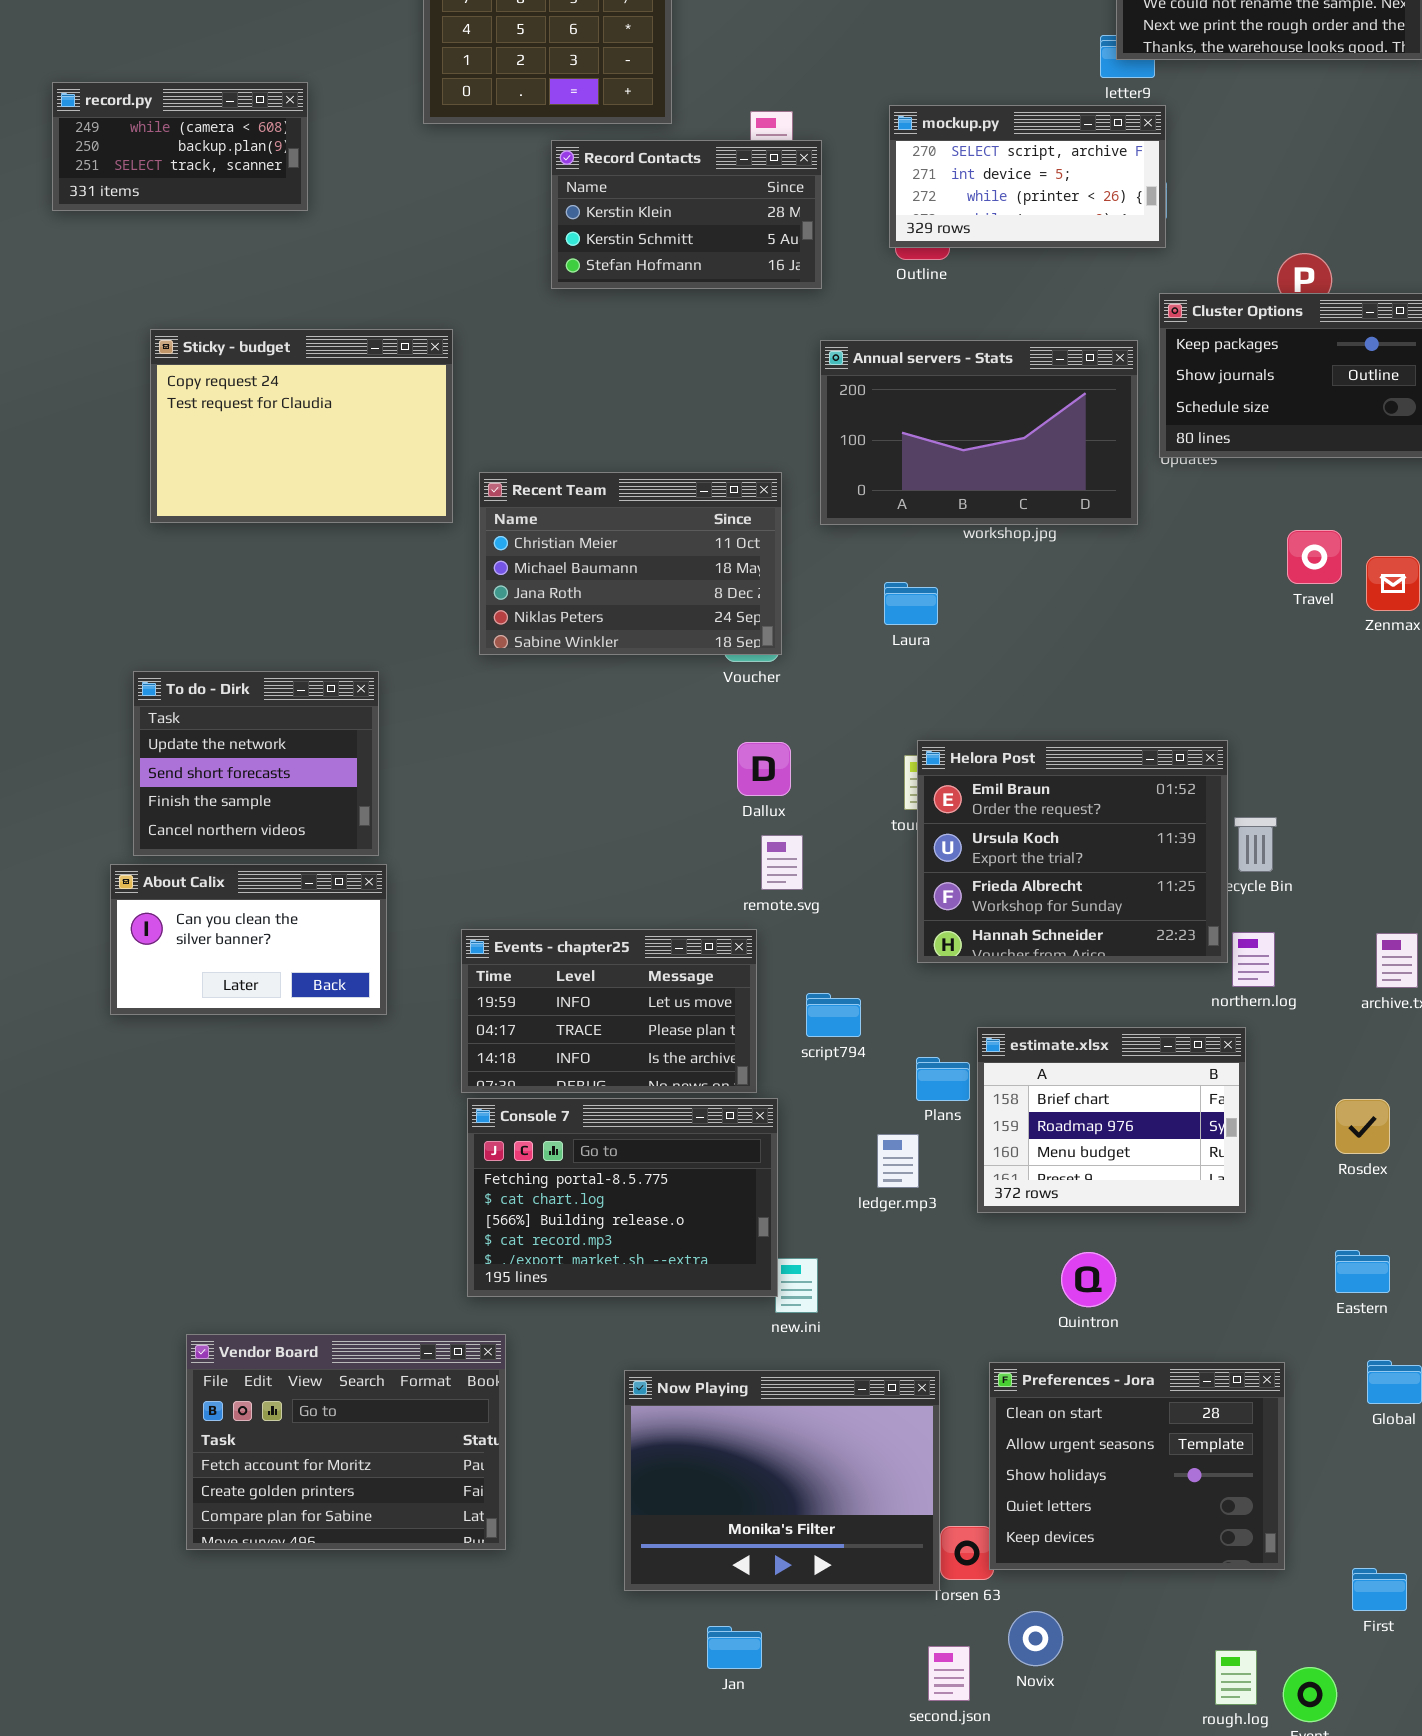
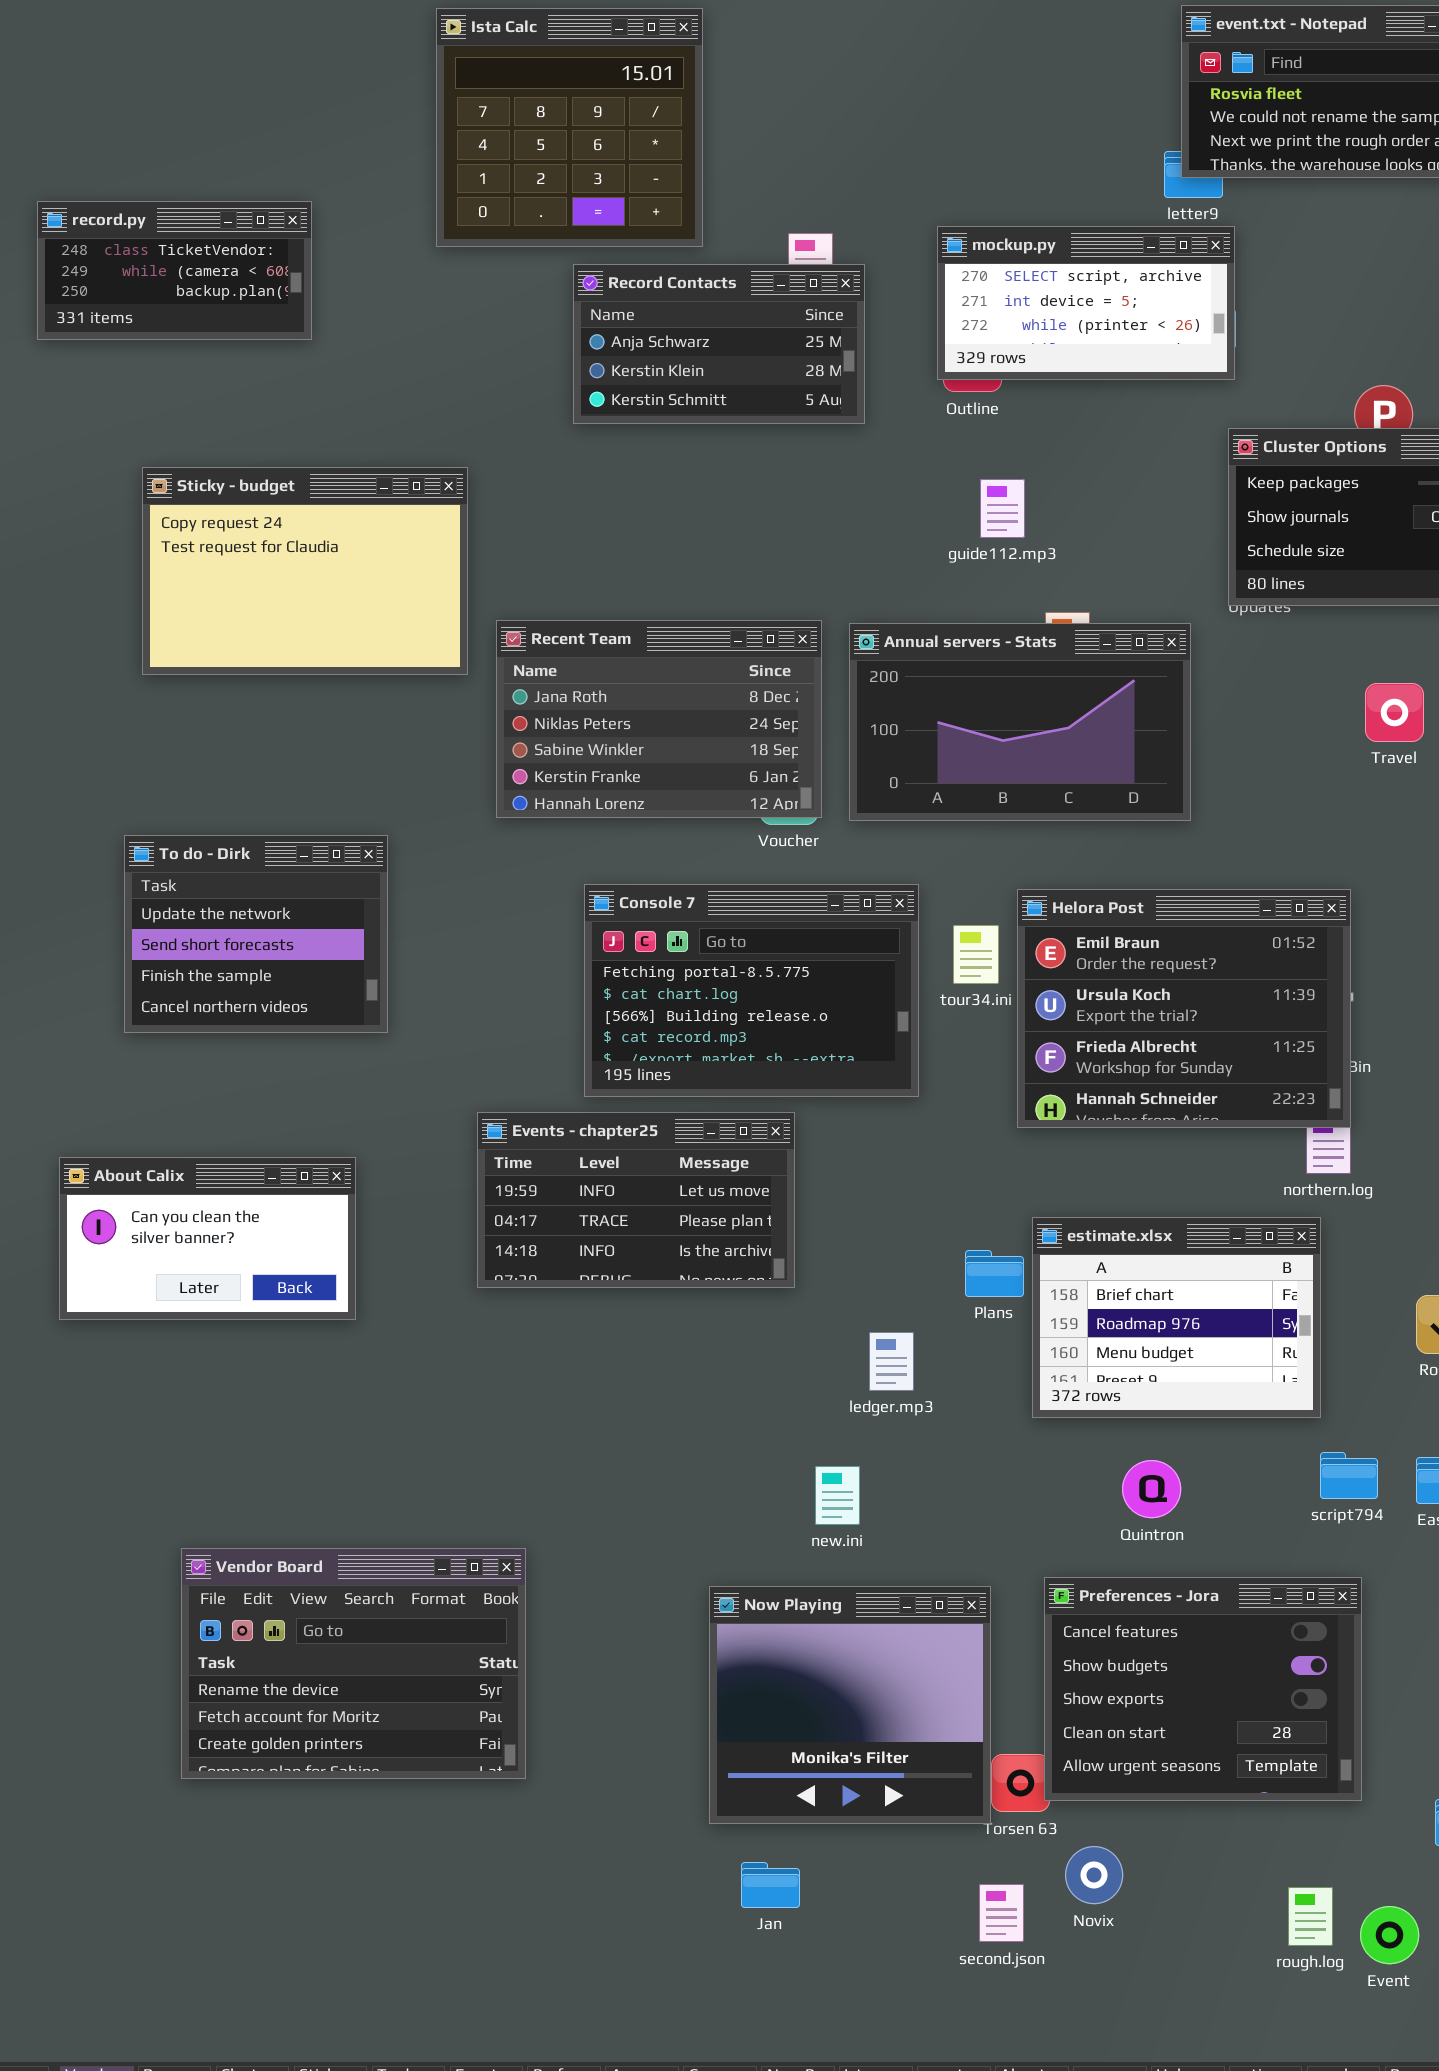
record.py: [52,82,308,211] -> [37,201,312,340], scrolled up 1 row
Record Contacts: [551,140,822,289] -> [573,264,865,424], scrolled up 1 row
Annual servers - Stats: [820,340,1138,525] -> [849,623,1191,821], moved
Recent Team: [479,472,782,655] -> [496,620,822,818], scrolled down 2 rows
Helora Post: [917,740,1228,963] -> [1017,889,1351,1128], moved
About Calix: [110,864,387,1015] -> [59,1157,356,1320], moved
script794: [806,993,861,1037] -> [1320,1452,1378,1499], moved
Console 7: [467,1098,778,1297] -> [584,884,919,1097], moved
ledger.mp3: [877,1134,919,1188] -> [869,1332,914,1391], moved
Vendor Board: [186,1334,506,1550] -> [181,1548,526,1779], scrolled up 1 row
Preferences - Jora: [989,1362,1285,1570] -> [1044,1577,1362,1801], scrolled up 3 rows
Now Playing: [624,1370,940,1591] -> [709,1586,991,1824], resized

